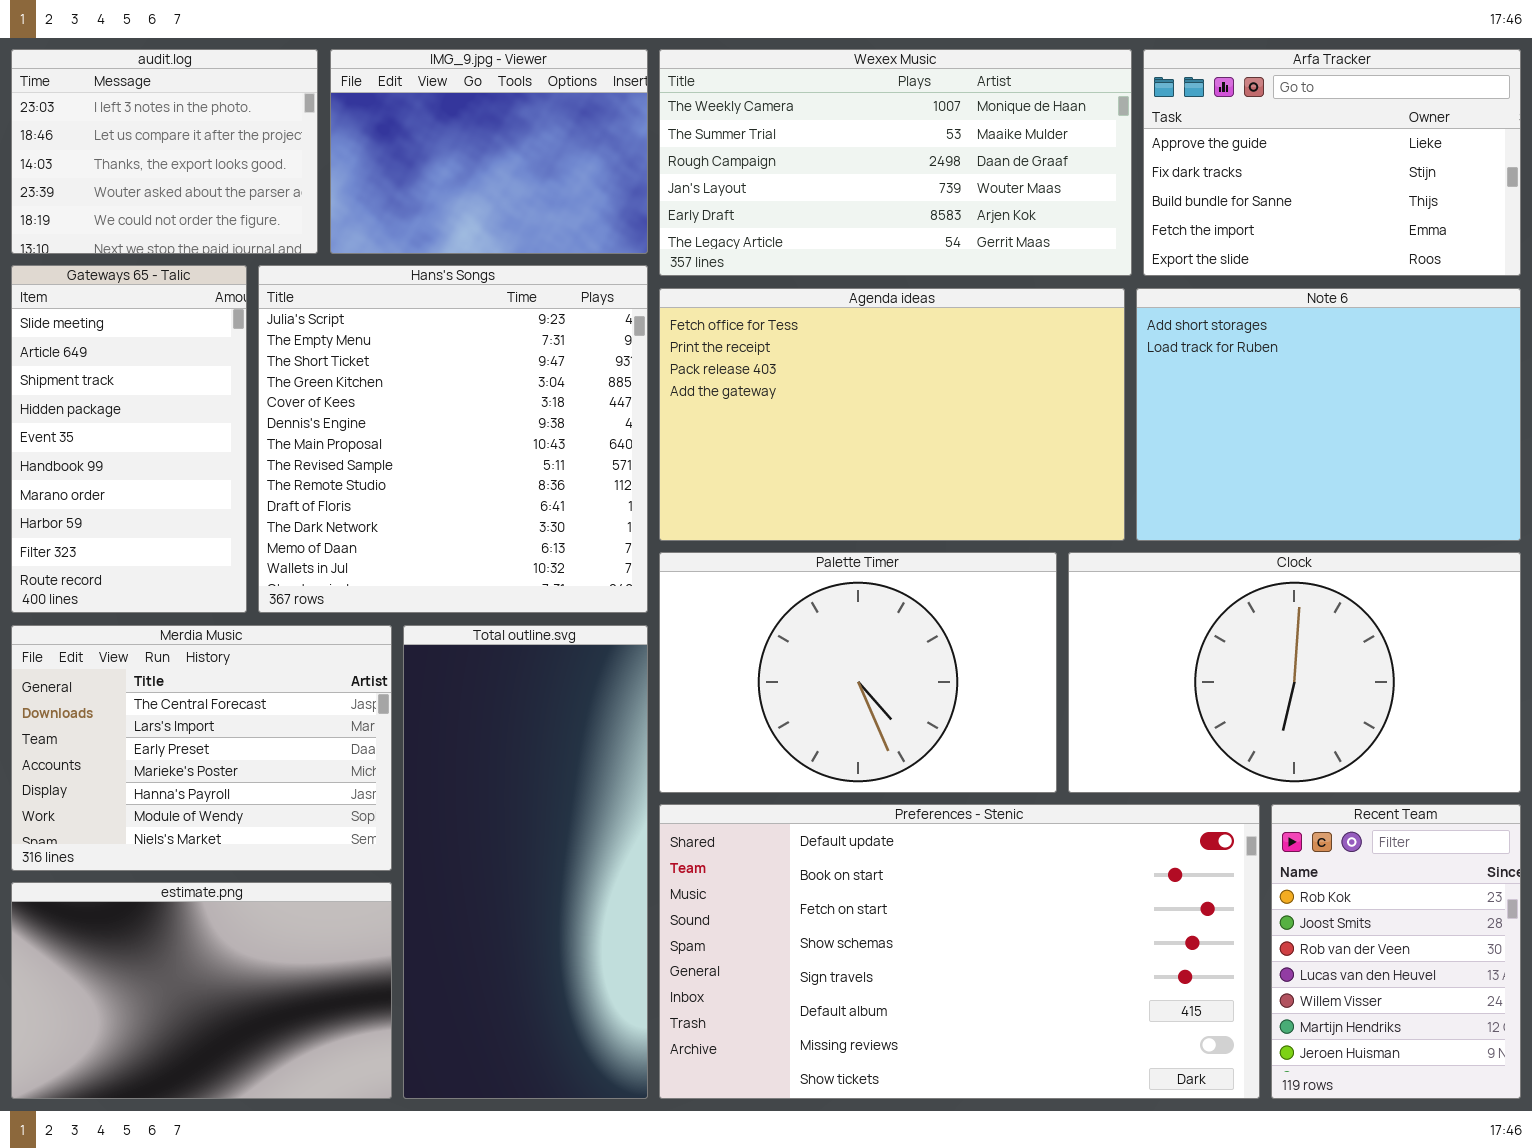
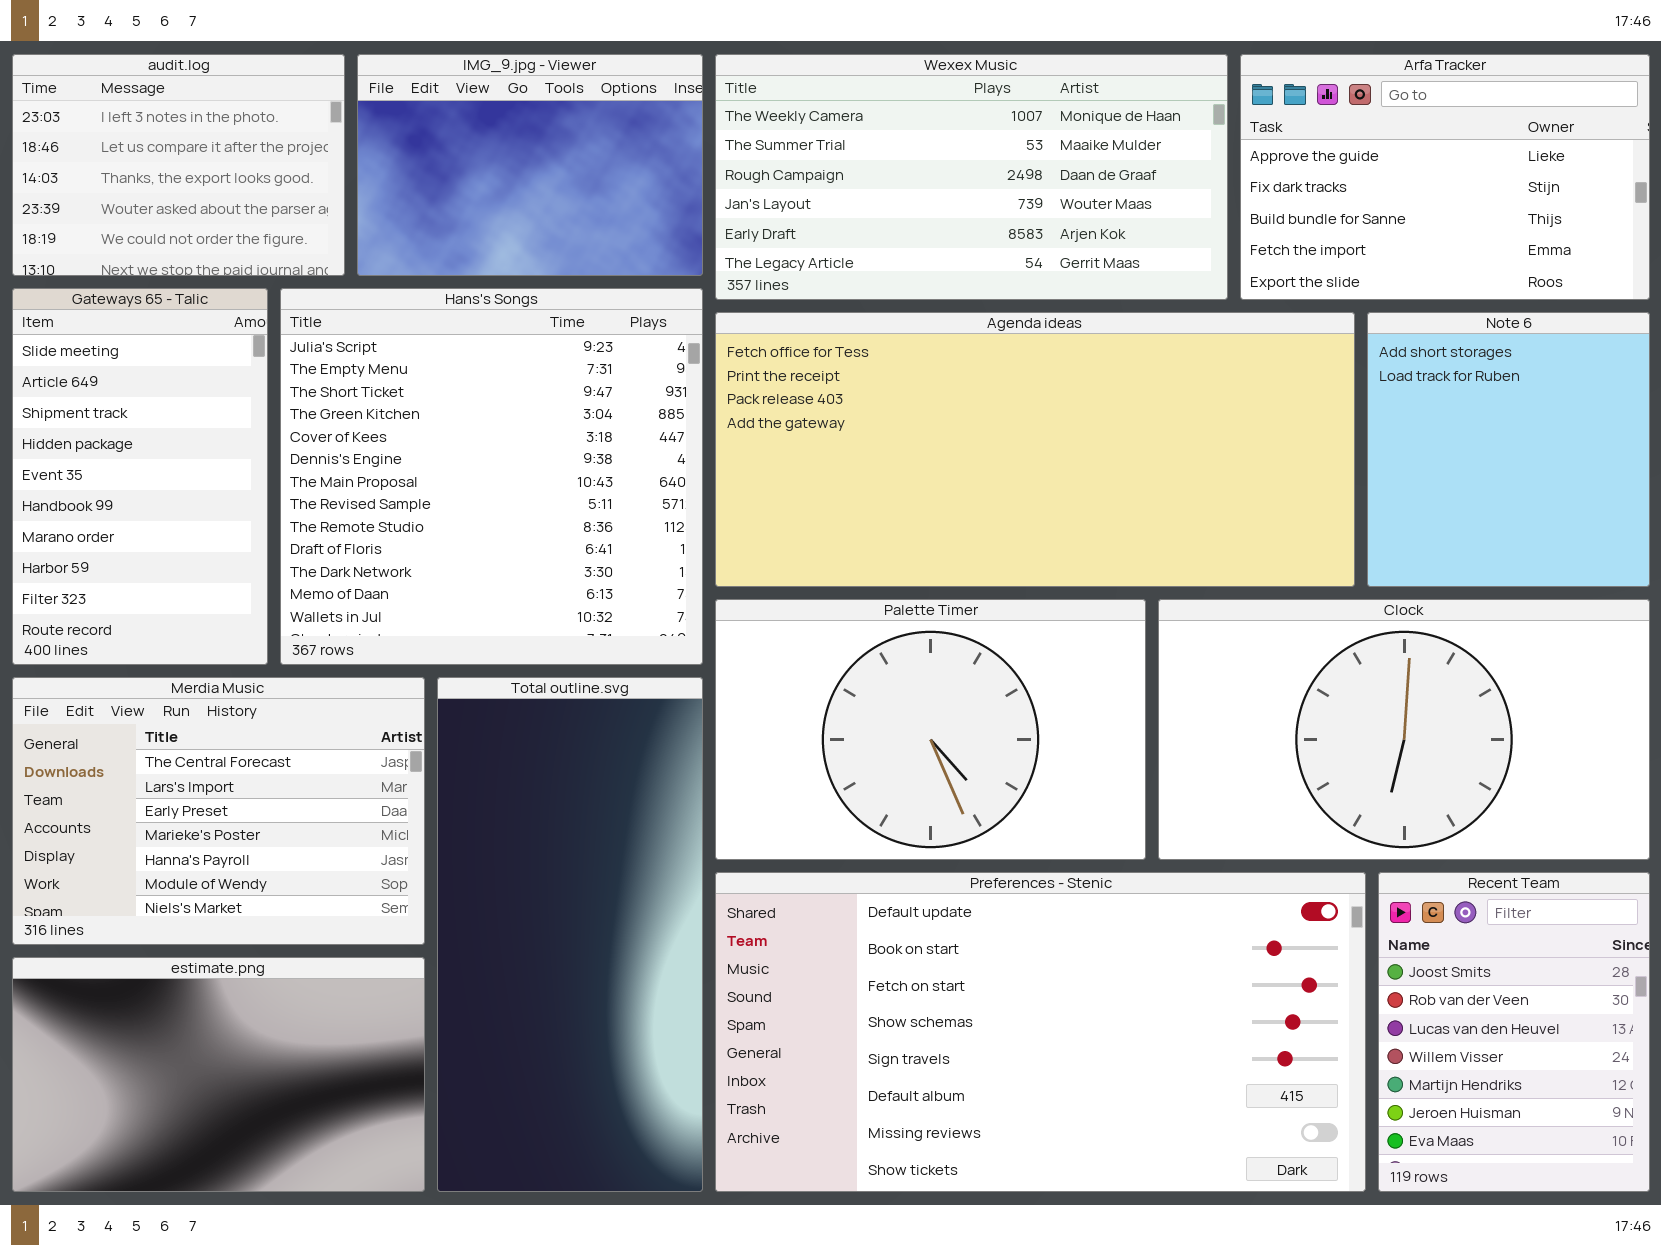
Agenda ideas: [659,288,1125,541] -> [715,312,1355,587], resized
Note 6: [1136,288,1521,541] -> [1367,312,1650,587], resized
Recent Team: [1271,804,1521,1099] -> [1378,872,1650,1192], scrolled down 1 row

